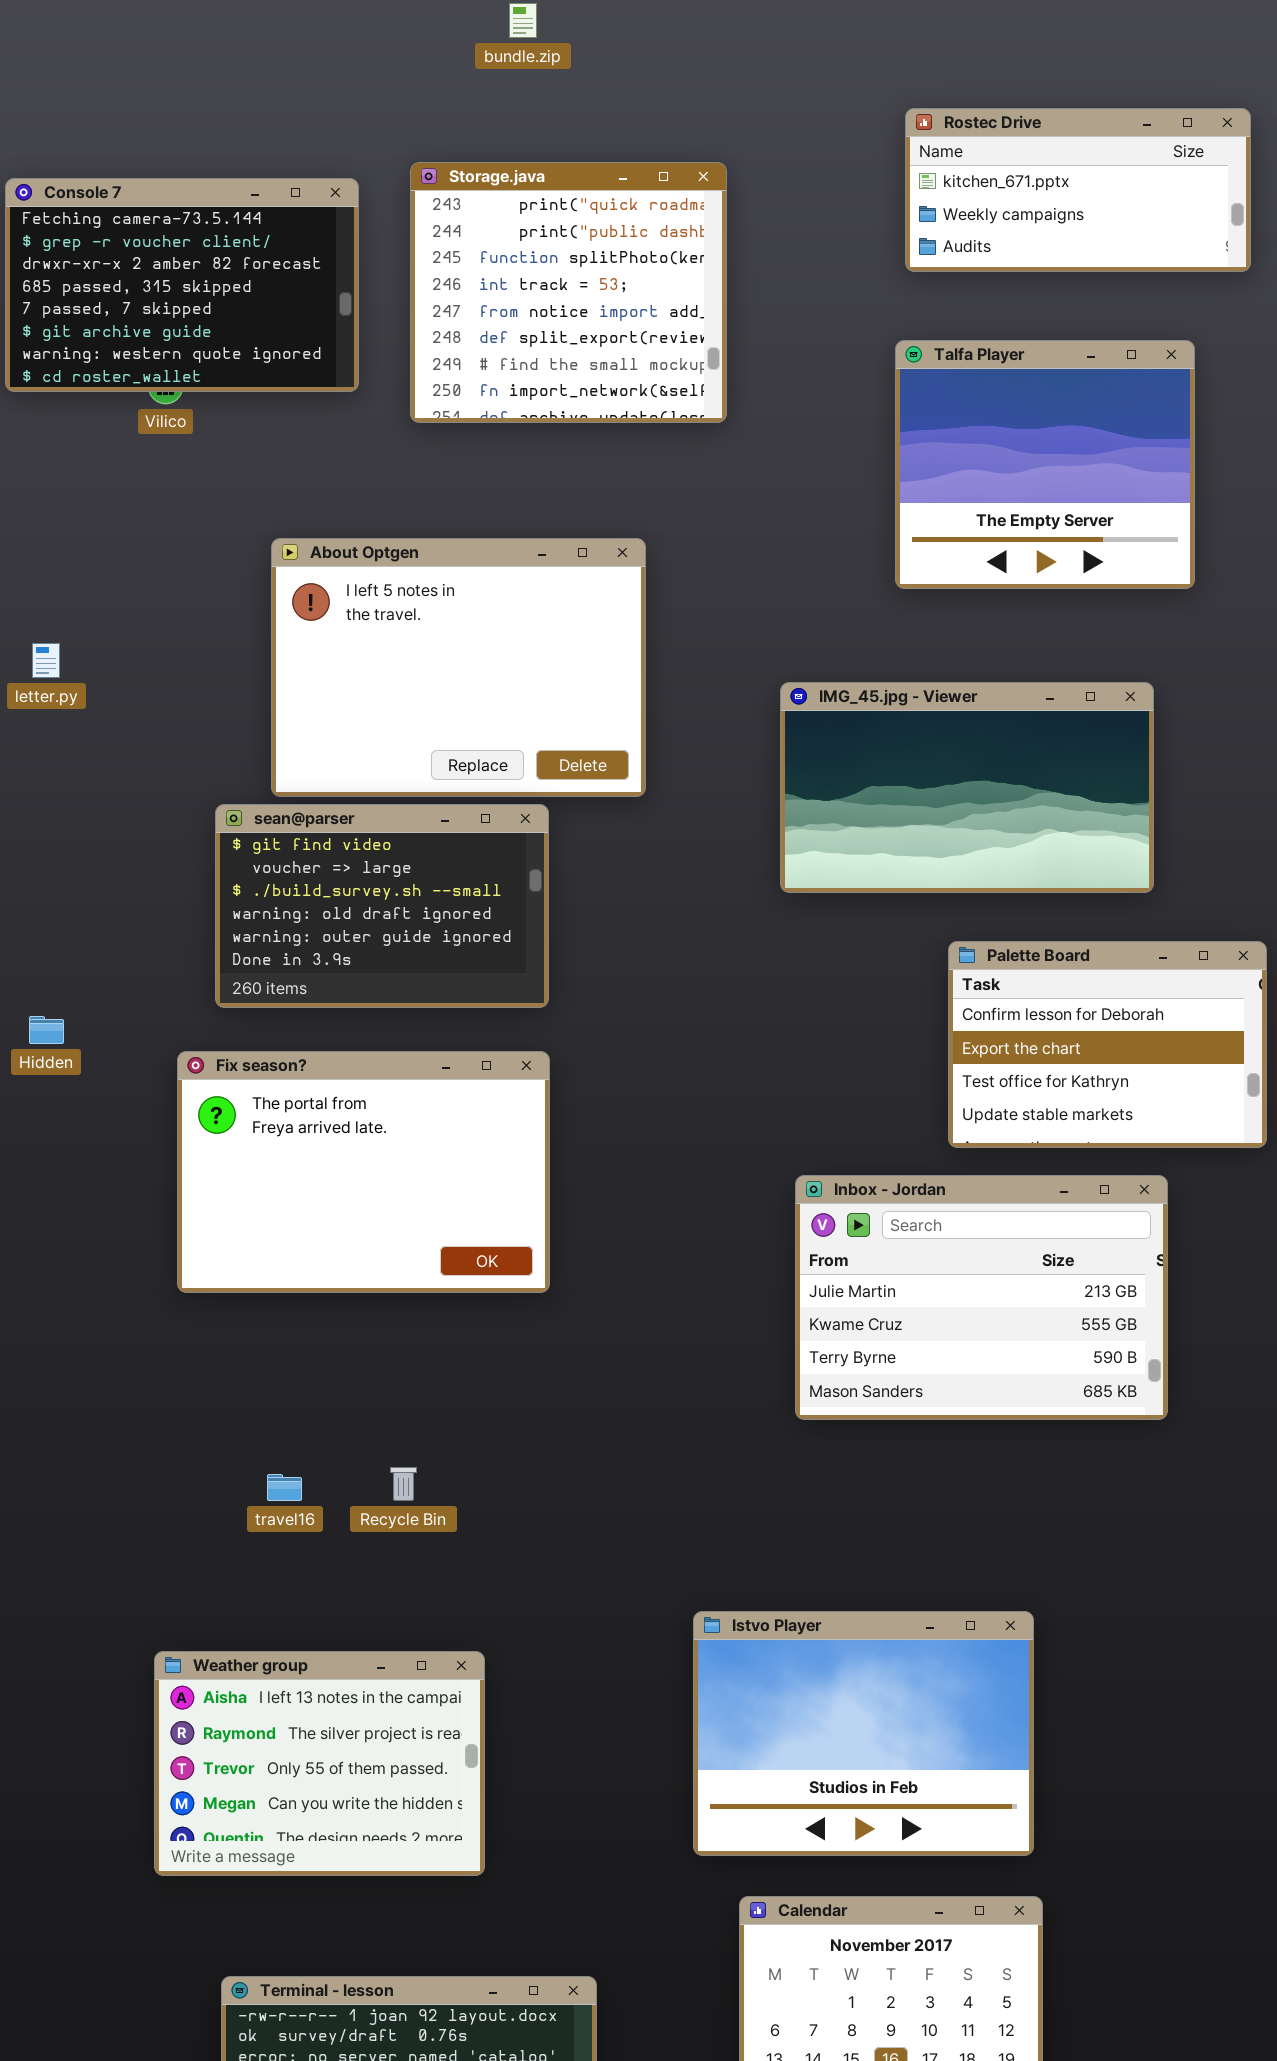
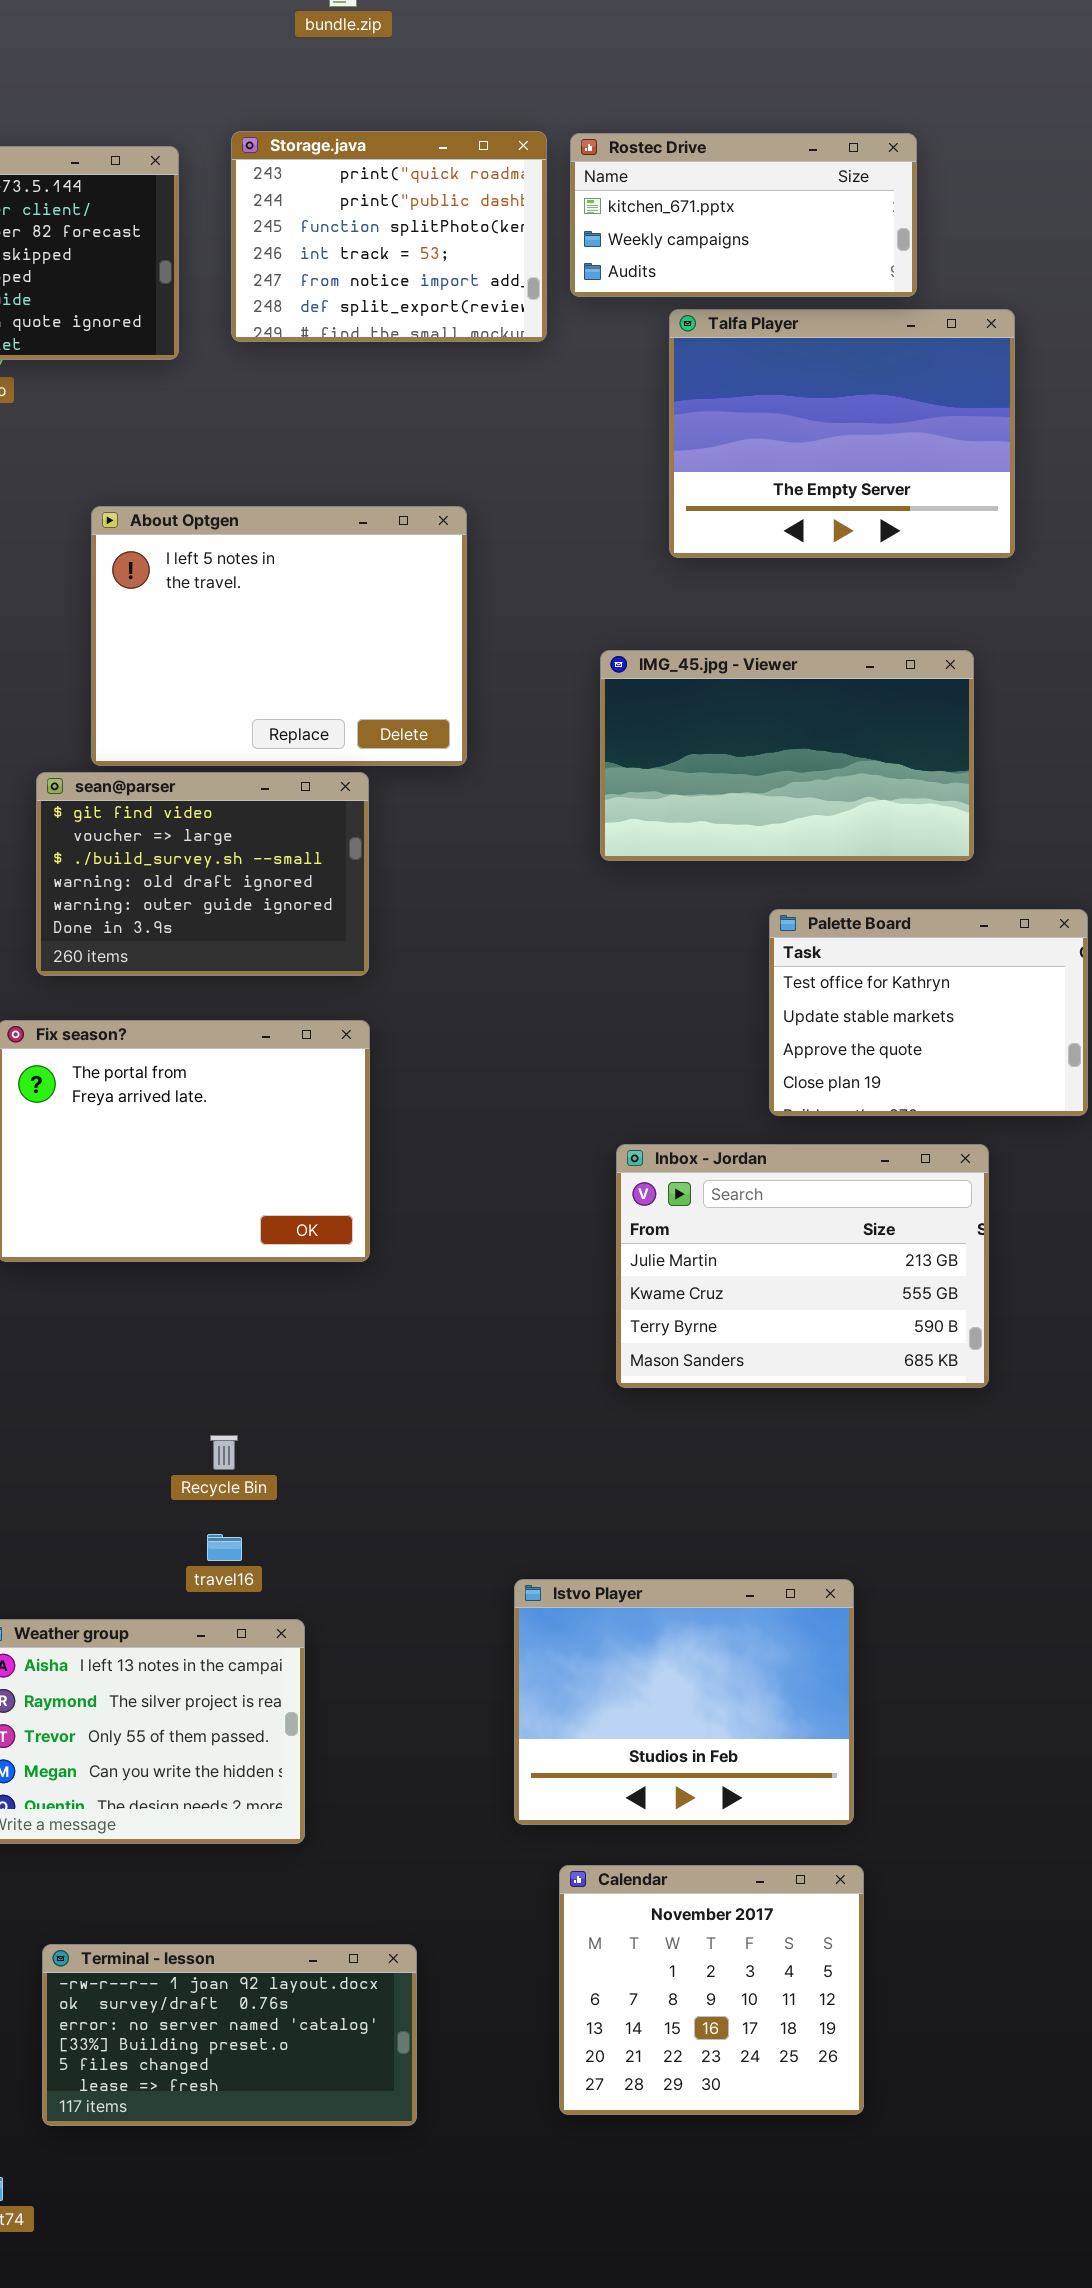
Rostec Drive: [905,108,1251,272] -> [570,133,917,297], moved
Storage.java: [410,162,727,423] -> [231,131,547,342], resized
Talfa Player: [895,340,1195,589] -> [669,309,1015,558], resized
Palette Board: [948,941,1267,1148] -> [769,909,1088,1116], scrolled down 2 rows
travel16: [267,1474,302,1501] -> [207,1534,242,1561], moved

